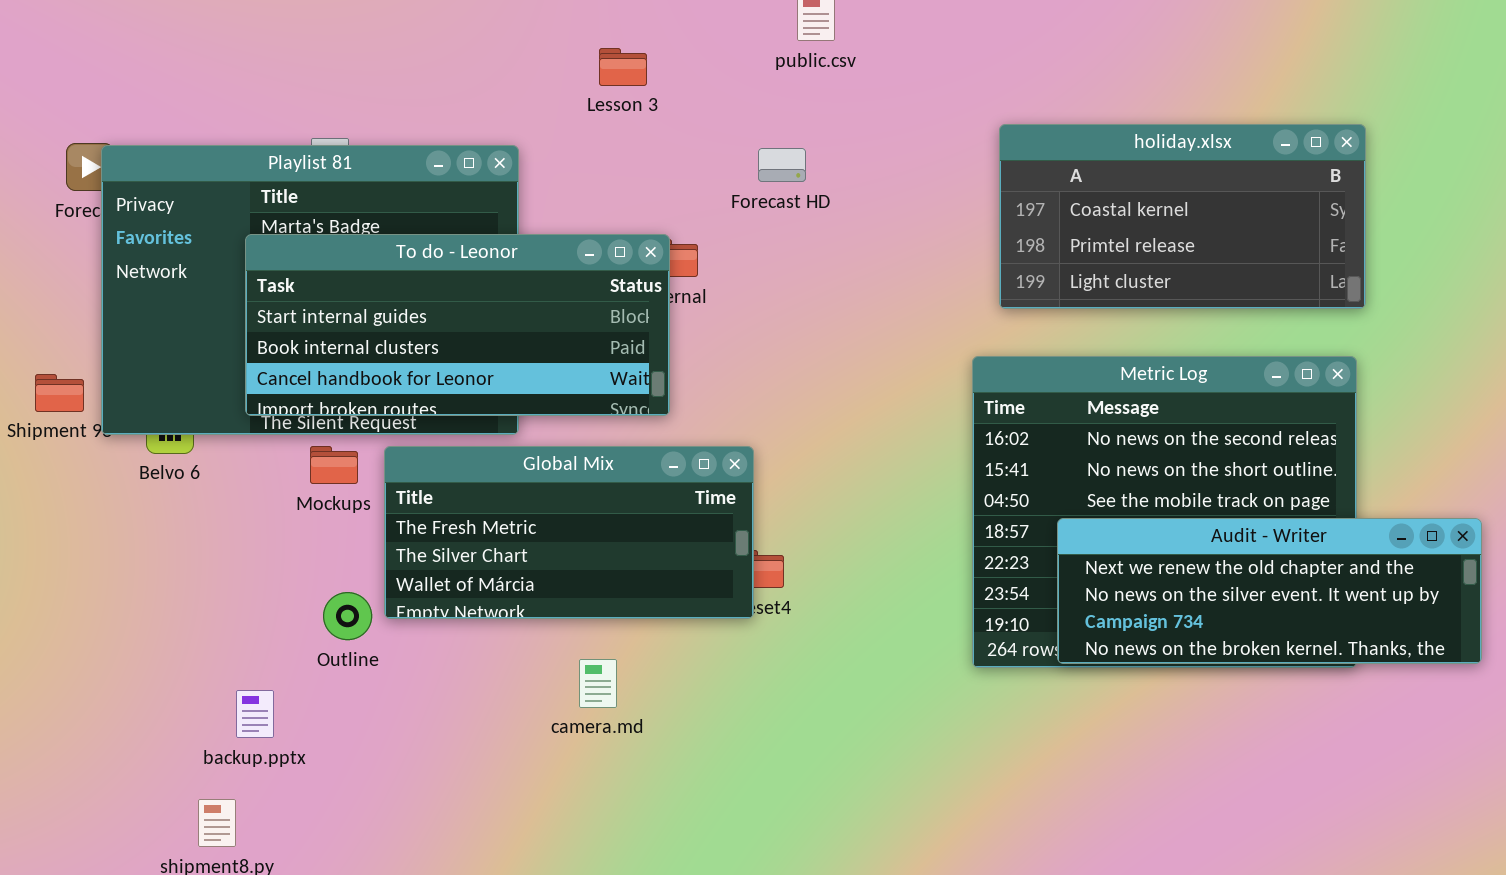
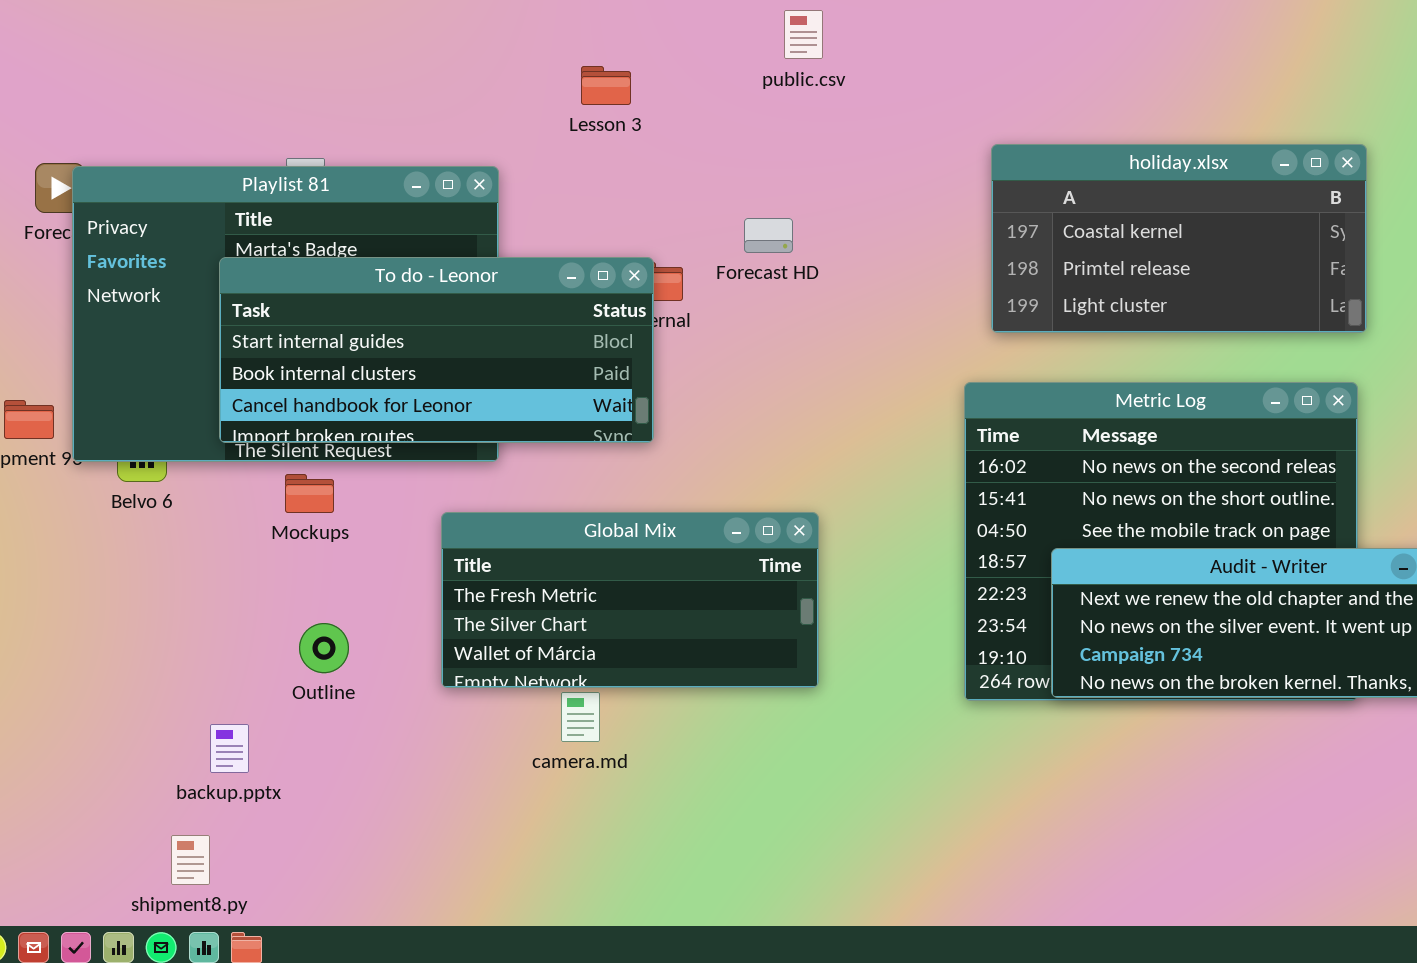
Forecast HD: [758,148,806,182] -> [744,218,793,253], moved
Global Mix: [384,446,754,619] -> [441,512,819,688], moved

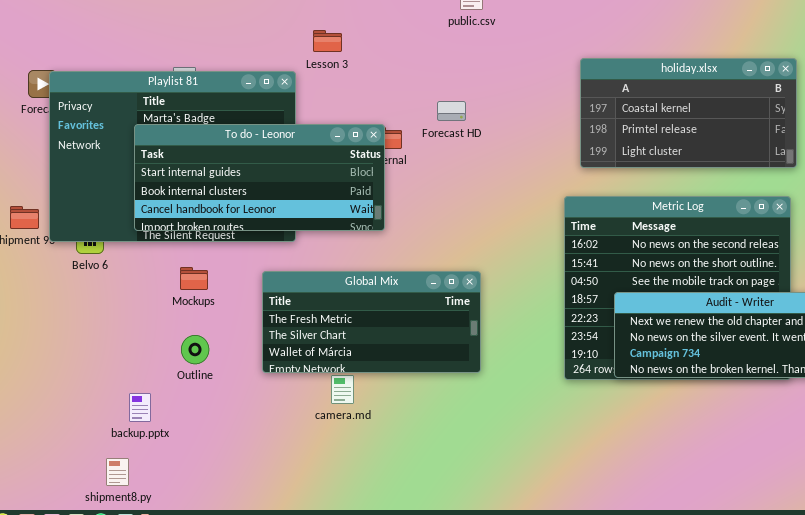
Lesson 3: [581,66,631,105] -> [313,30,342,52], moved
Mockups: [285,474,334,513] -> [180,267,208,290], moved

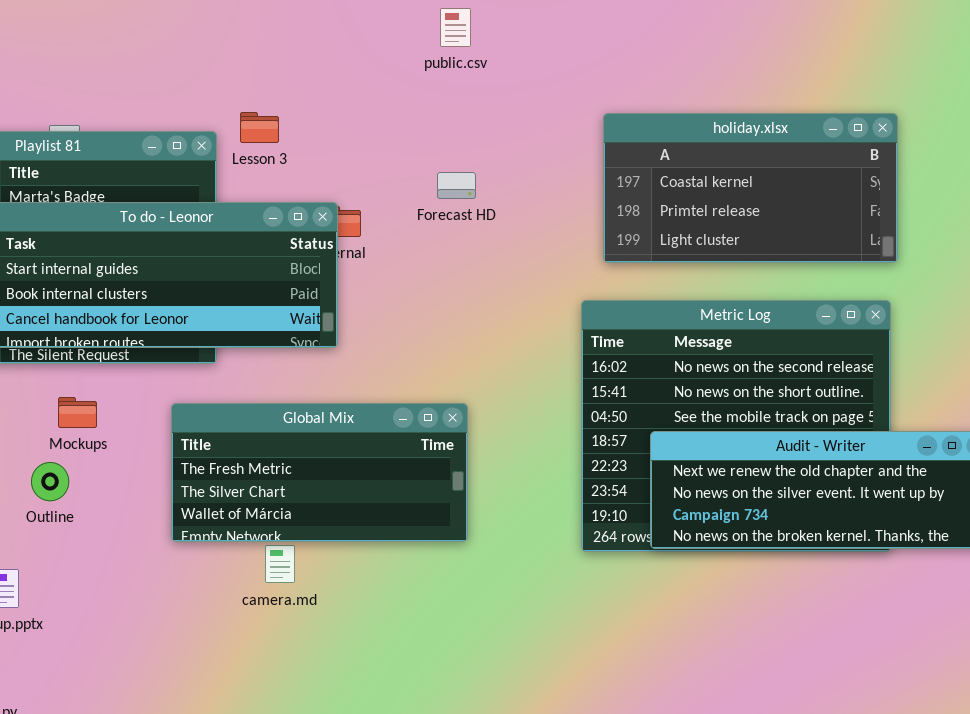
Lesson 3: [313,30,342,52] -> [240,112,279,143], moved
Forecast HD: [437,101,466,121] -> [437,172,476,199], moved
Outline: [181,335,209,364] -> [31,462,69,501], moved

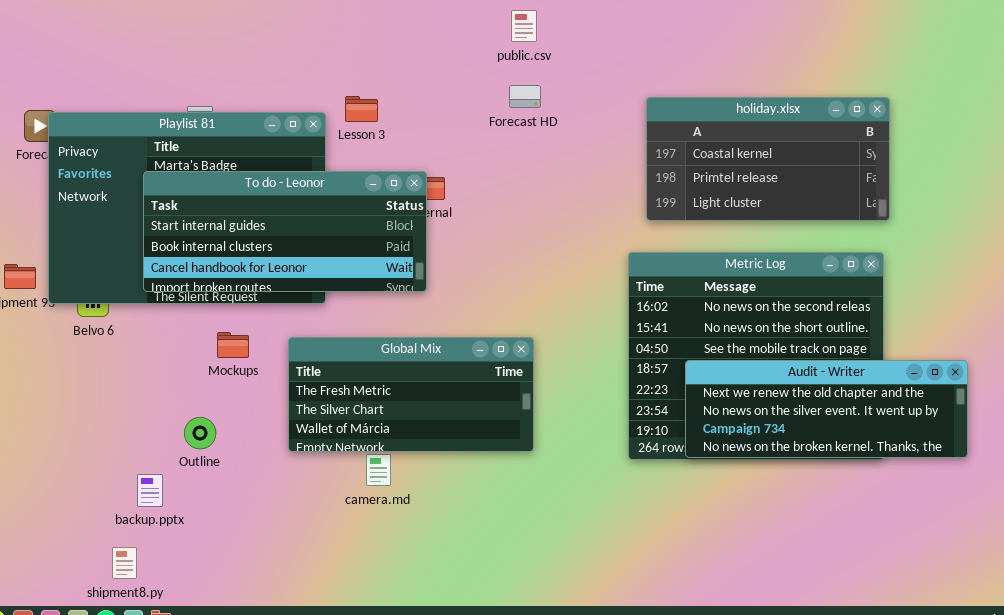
Forecast HD: [437,172,476,199] -> [509,85,541,108], moved
Mockups: [58,397,97,428] -> [217,332,249,358], moved
Outline: [31,462,69,501] -> [184,417,216,449], moved

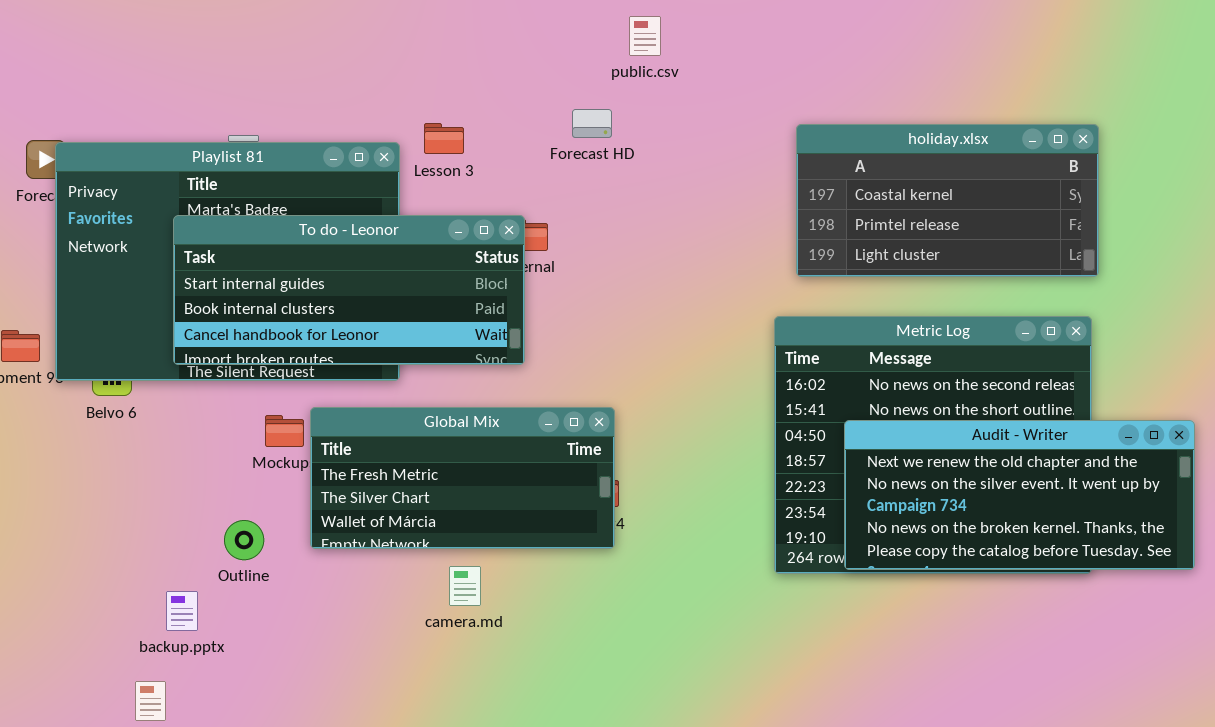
Forecast HD: [509,85,541,108] -> [572,109,612,138], moved
Global Mix: [288,337,534,452] -> [310,407,615,549], moved
Audit - Writer: [685,360,968,458] -> [844,420,1195,570], resized

